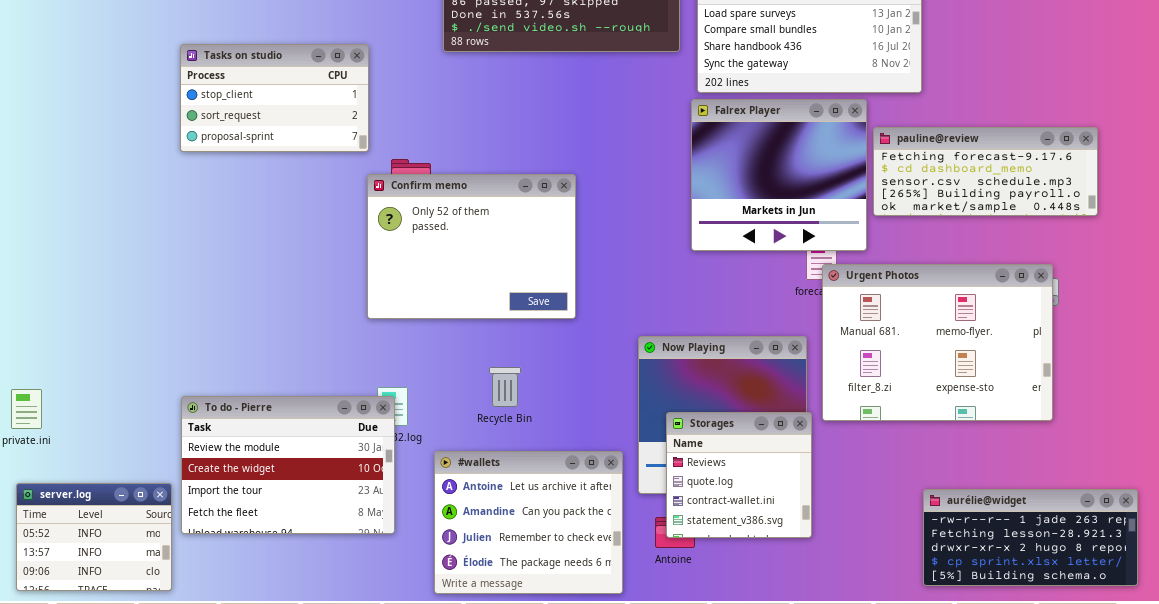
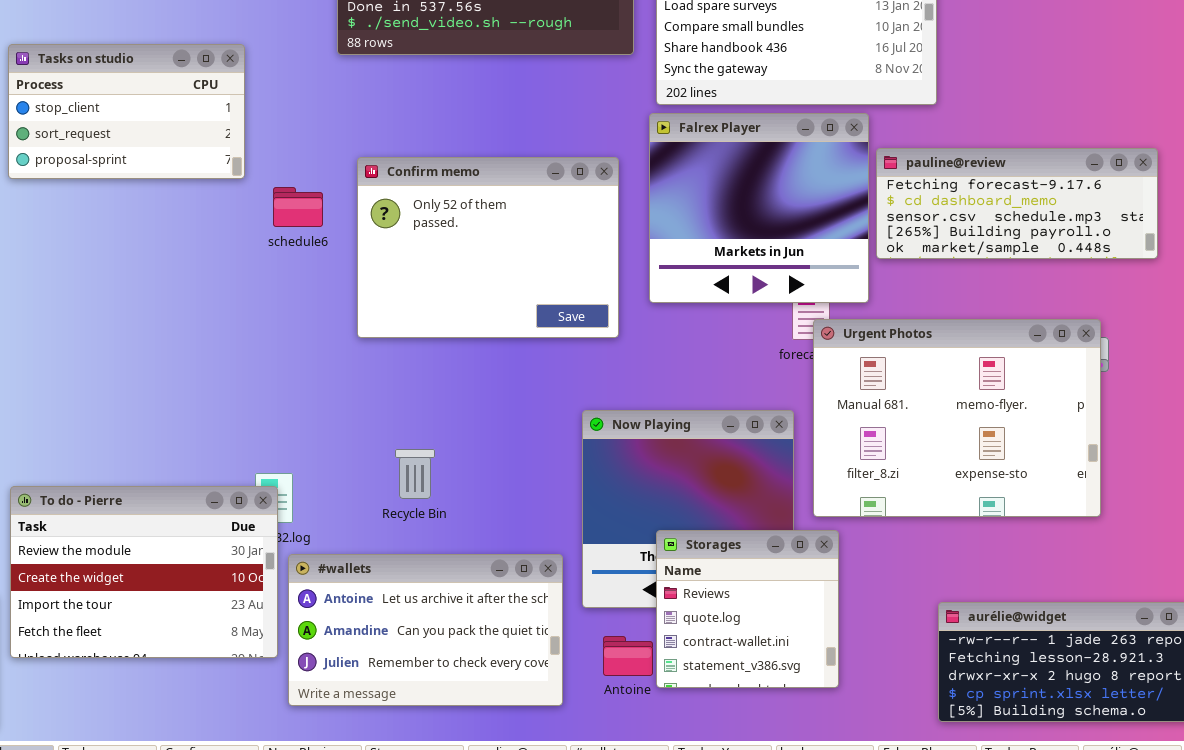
Confirm memo: [367,174,576,319] -> [357,157,619,338], moved
Storages: [666,412,812,538] -> [656,530,839,688], moved
#wallets: [434,451,623,594] -> [288,554,563,706], resized

